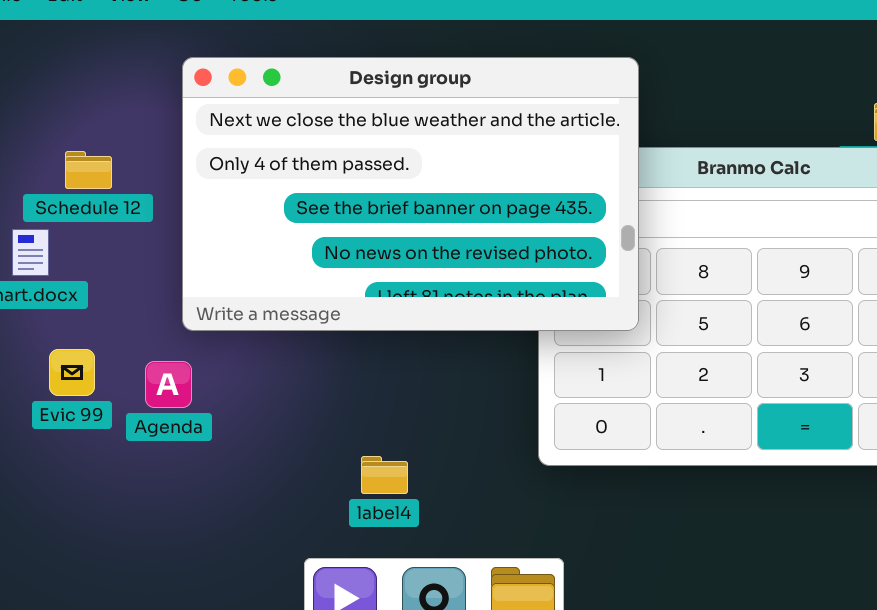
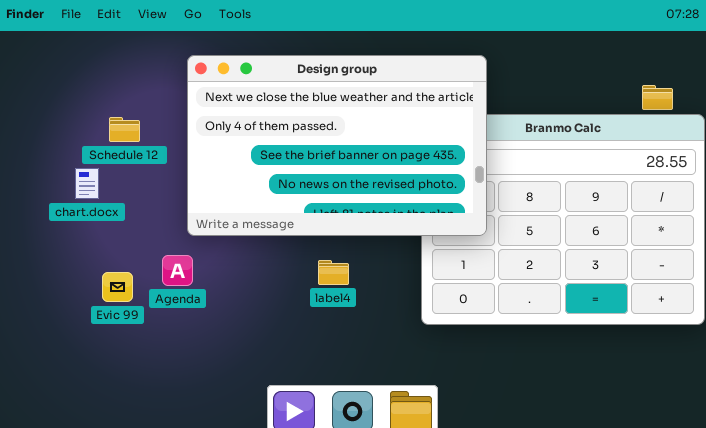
Evic 99: [49,349,95,396] -> [102,272,133,302], moved
label4: [361,456,408,494] -> [318,260,349,285], moved

